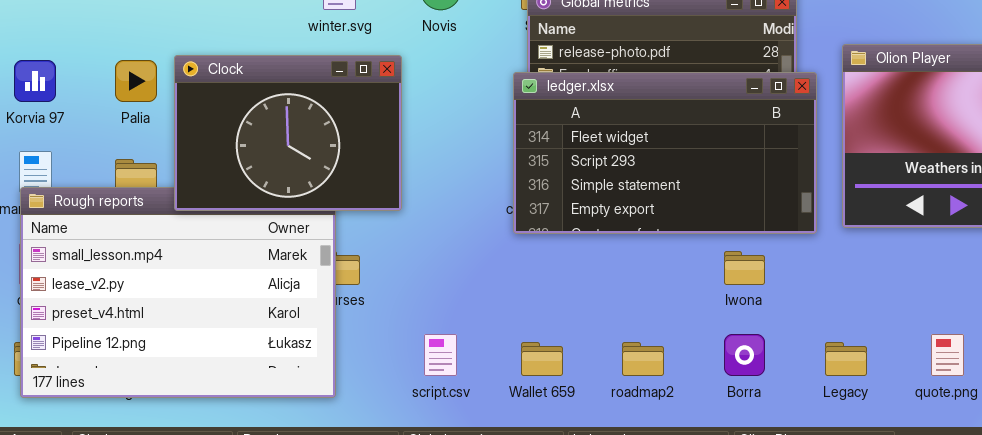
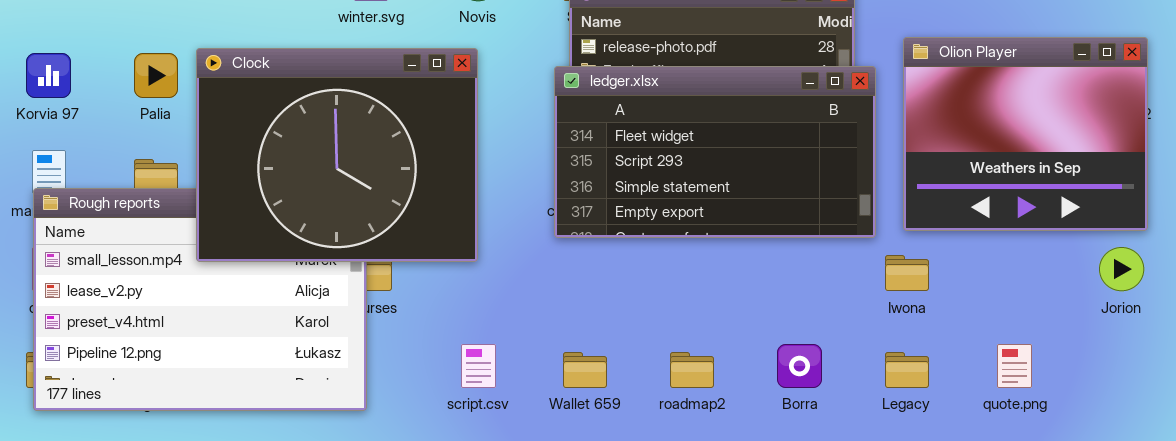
Clock: [174,55,402,211] -> [196,48,478,262], resized
Iwona: [724,251,765,285] -> [885,255,929,291], moved

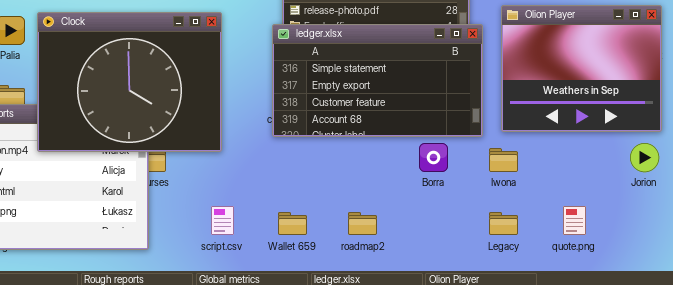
ledger.xlsx: [554,66,876,238] -> [272,24,483,137], scrolled down 2 rows
Borra: [777,344,822,388] -> [419,143,448,172], moved

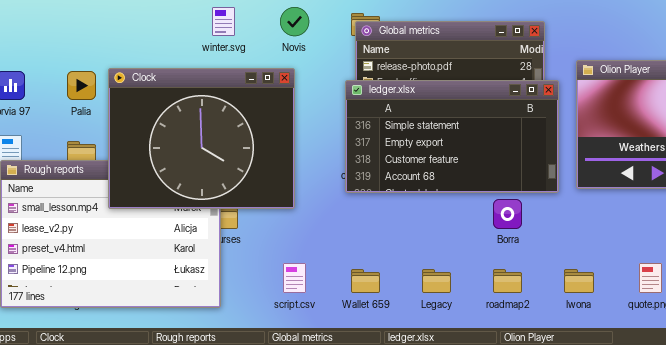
Iwona: [489,148,518,172] -> [564,269,594,293], moved
roadmap2: [348,212,377,235] -> [493,269,522,293], moved
Legacy: [489,212,518,235] -> [422,269,451,293], moved

